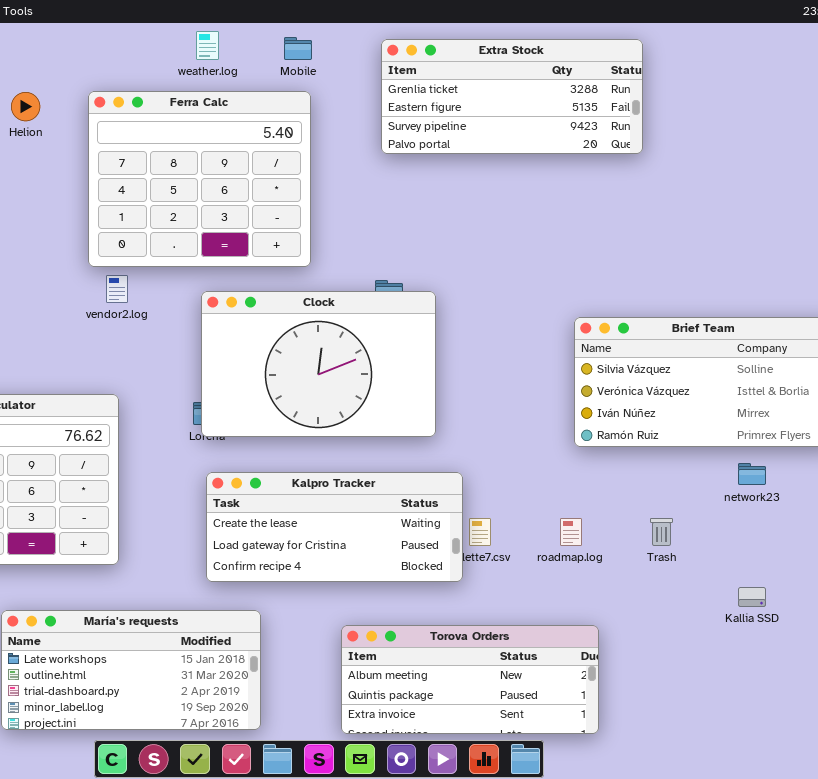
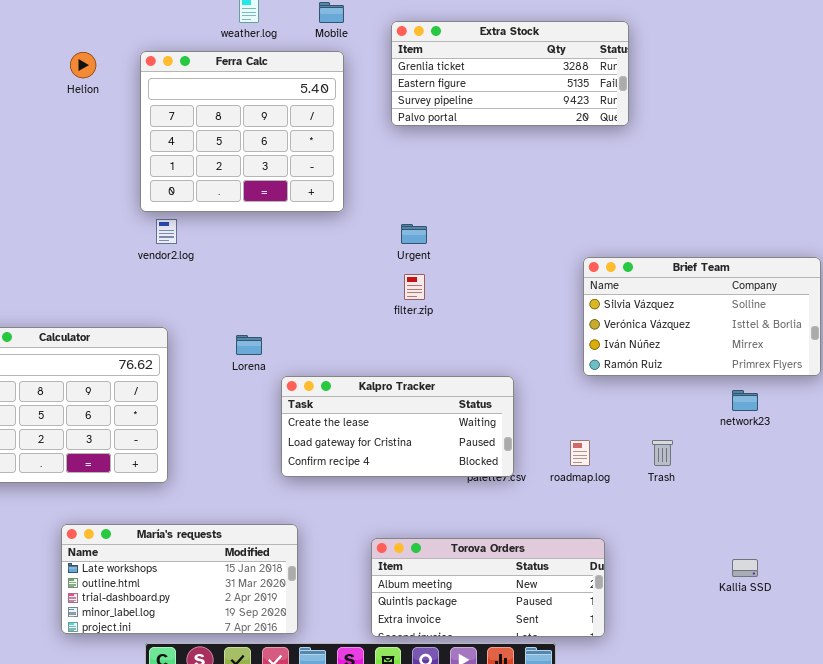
Extra Stock: [381,39,643,154] -> [391,21,629,126], moved
Clock: [201,291,436,437] -> none, closed
Kalpro Tracker: [206,472,463,582] -> [281,376,514,477], moved
Kallia SSD: [738,587,766,607] -> [732,559,758,577], moved

